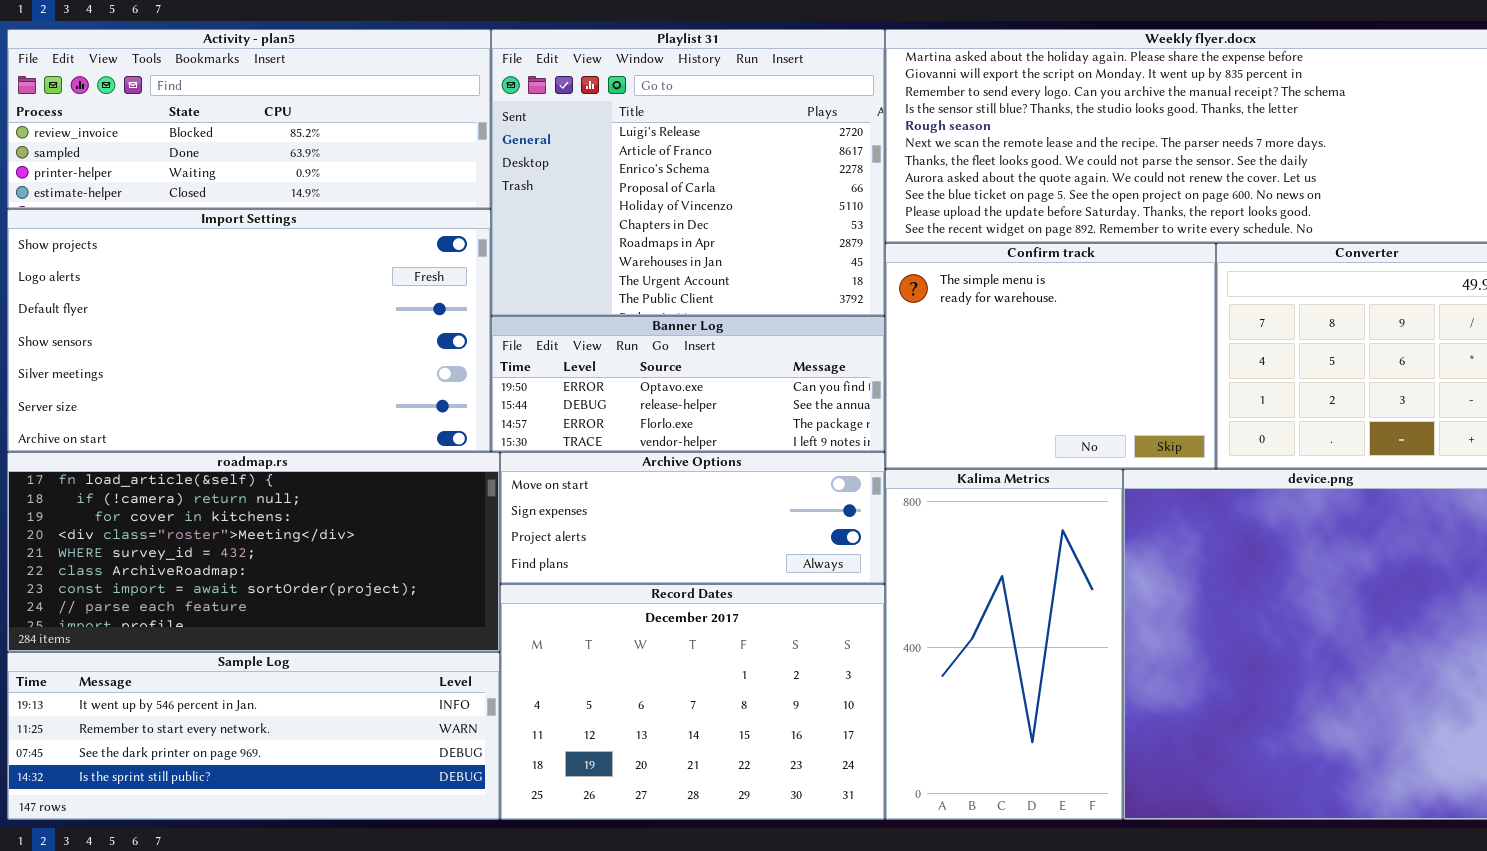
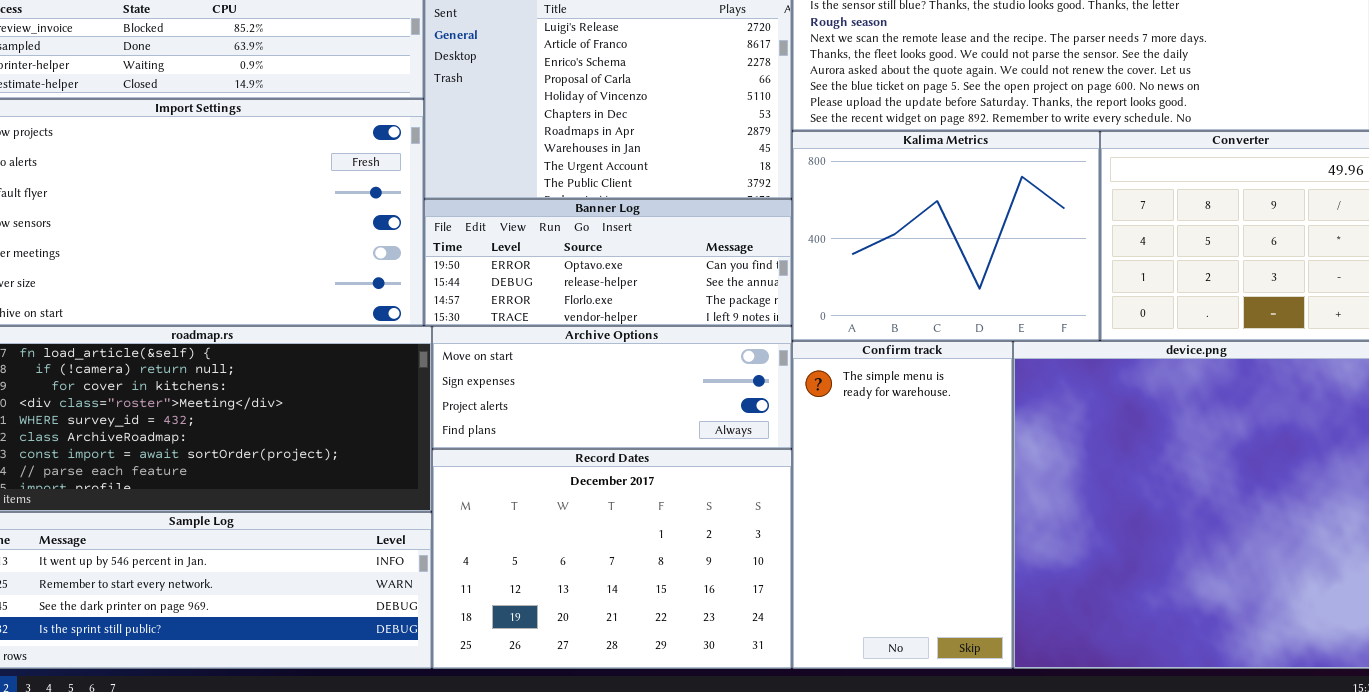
Confirm track: [885,243,1216,469] -> [792,341,1013,669], moved, resized
Kalima Metrics: [885,469,1123,820] -> [792,131,1100,341], moved, resized

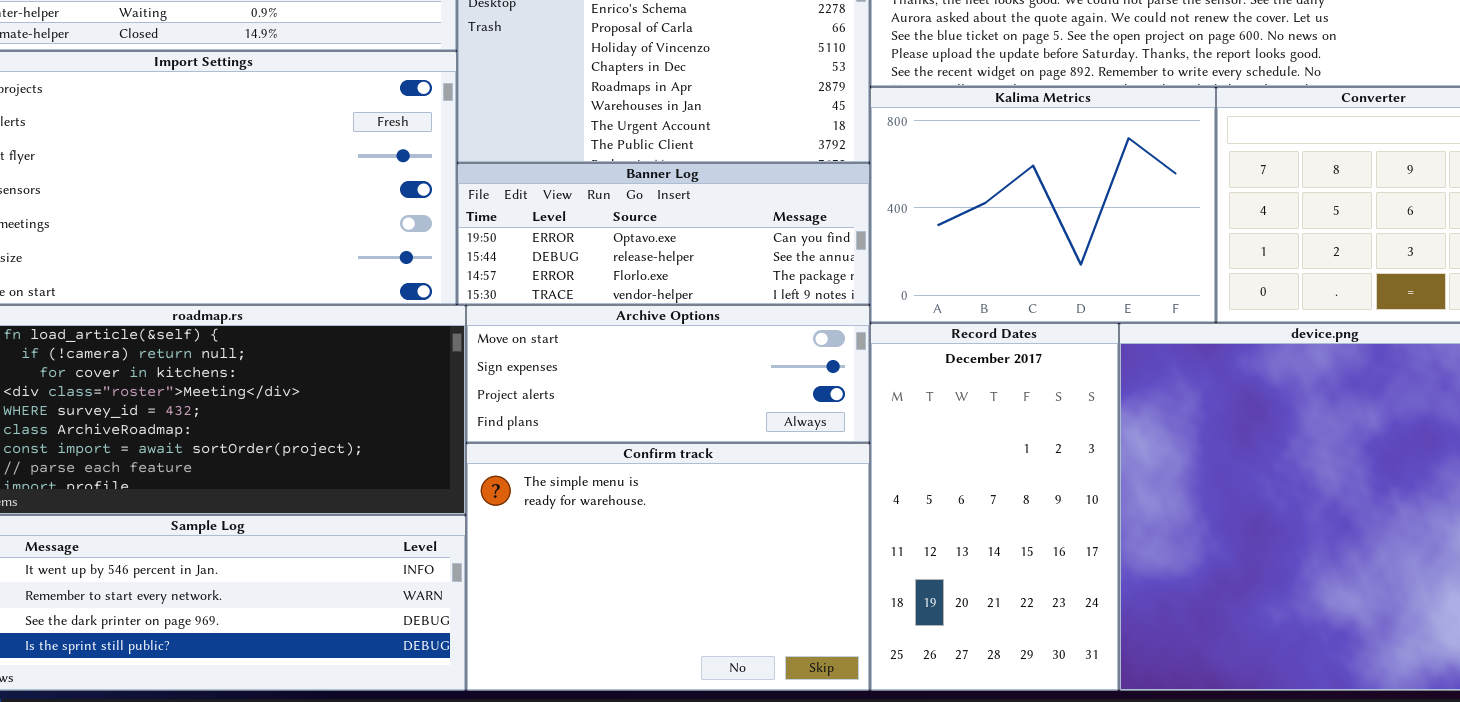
Confirm track: [792,341,1013,669] -> [466,443,870,691], moved, resized
Record Dates: [432,449,792,669] -> [870,323,1119,691], moved, resized

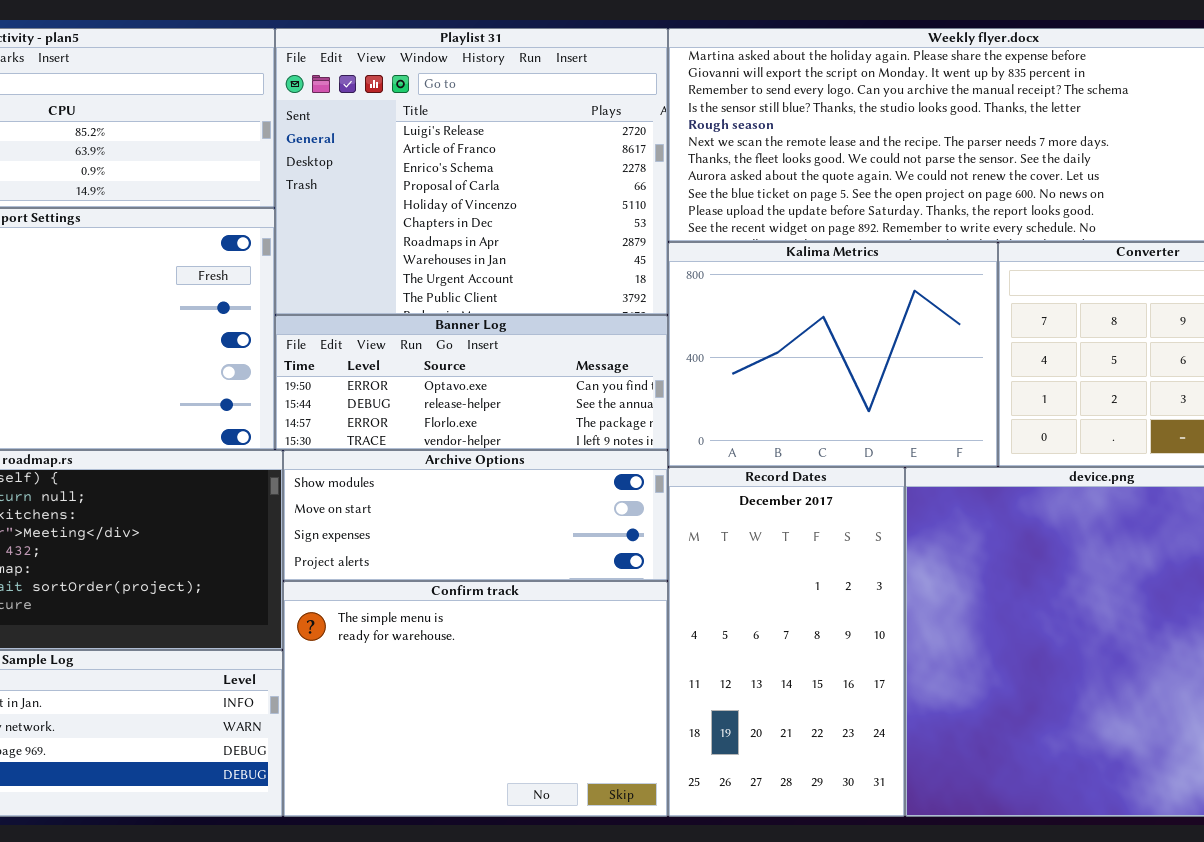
Archive Options: [466,305,870,443] -> [283,450,668,581], scrolled up 1 row

